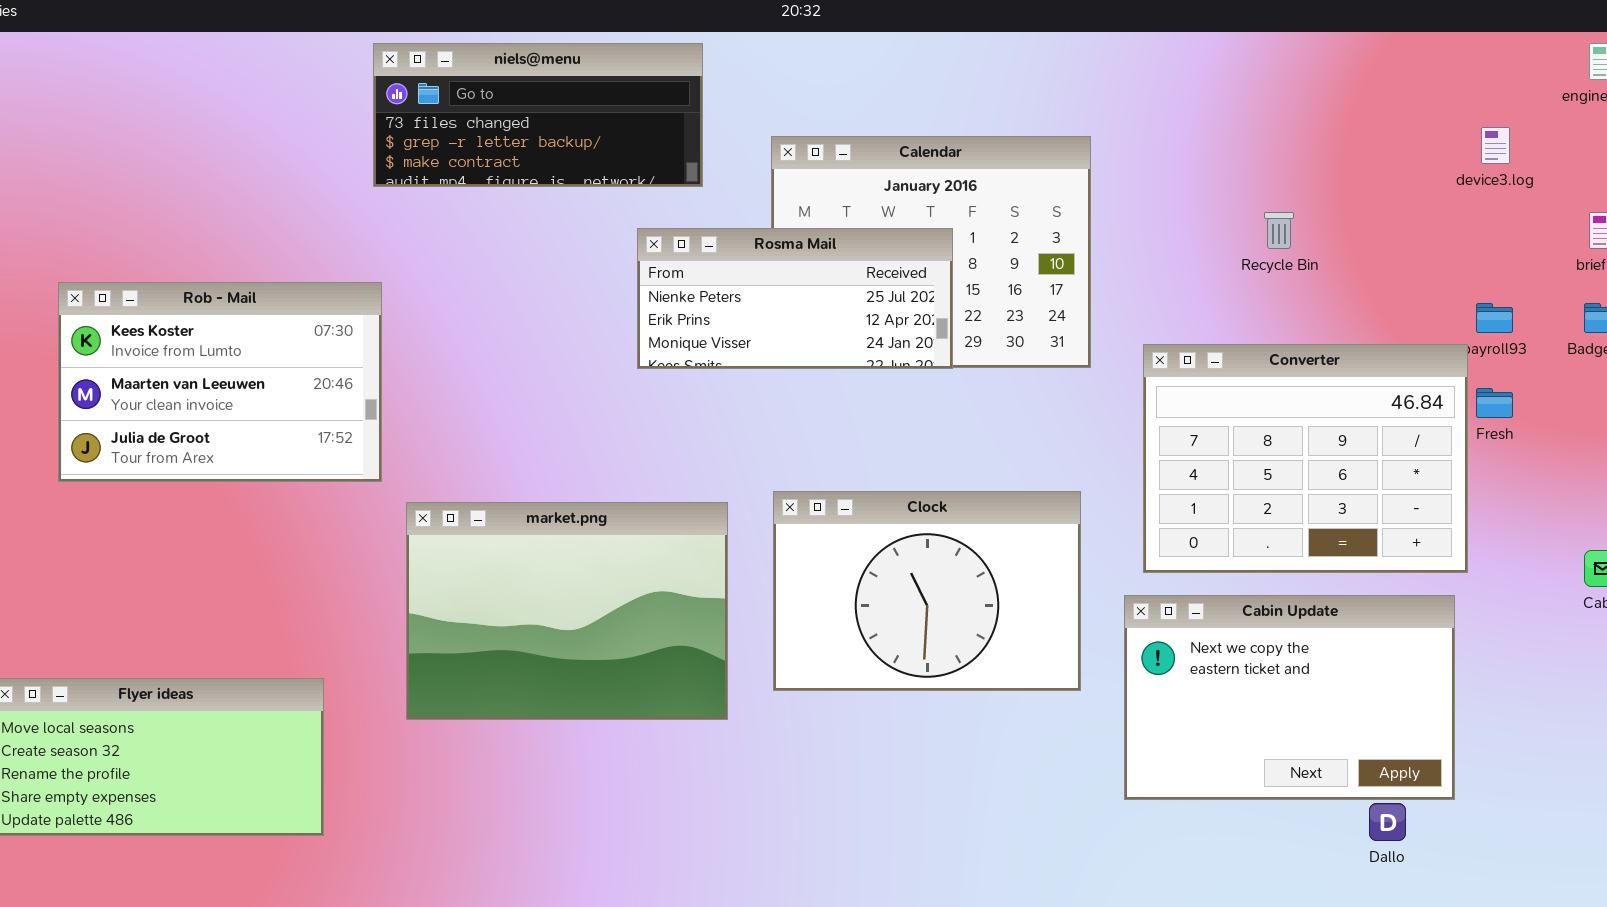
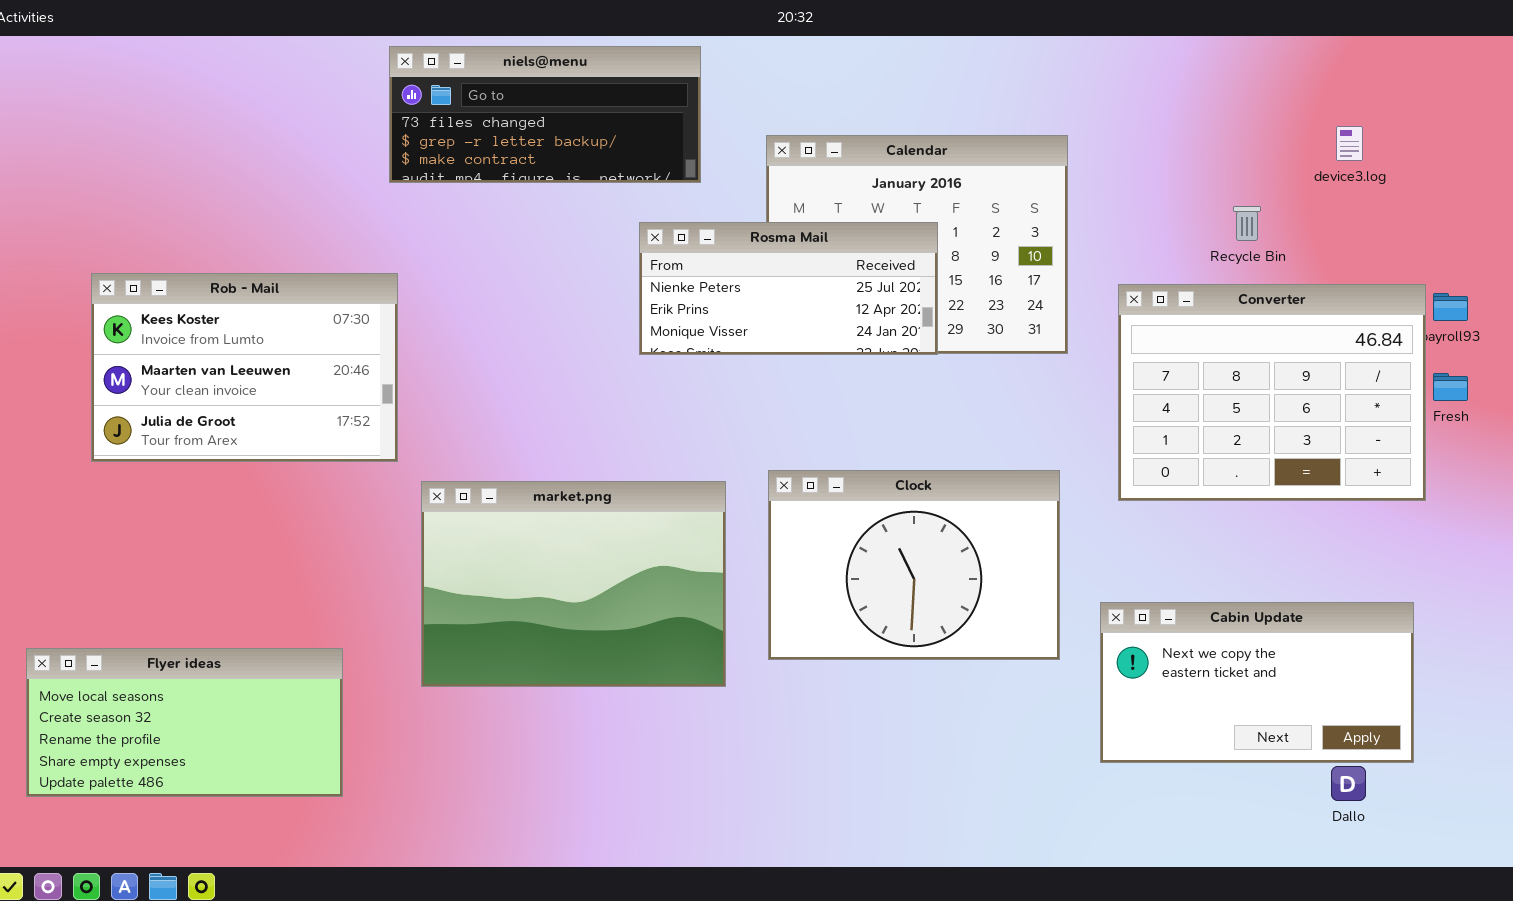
device3.log: [1481,127,1510,164] -> [1336,126,1363,161], moved
Converter: [1143,344,1468,573] -> [1118,284,1426,501], moved
Cabin Update: [1124,595,1455,800] -> [1100,602,1414,763], resized

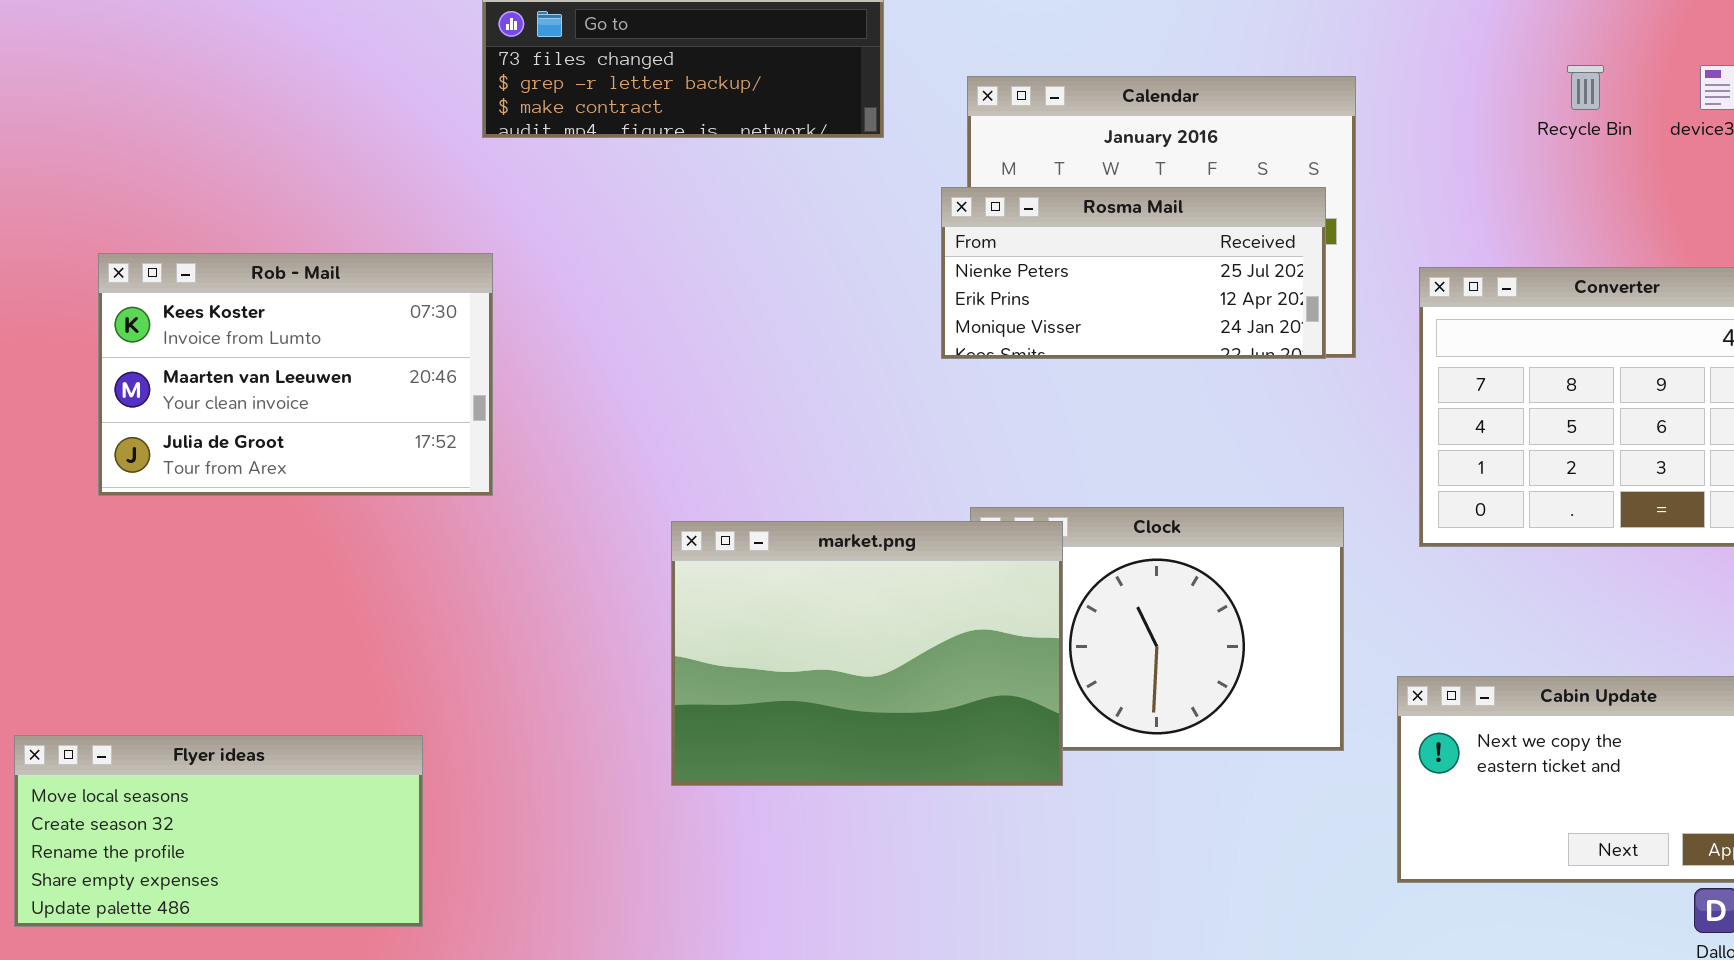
Recycle Bin: [1233,206,1261,241] -> [1567,65,1604,110], moved
Rosma Mail: [639,222,938,355] -> [941,187,1326,359], moved
market.png: [421,481,726,687] -> [671,521,1063,786], moved

